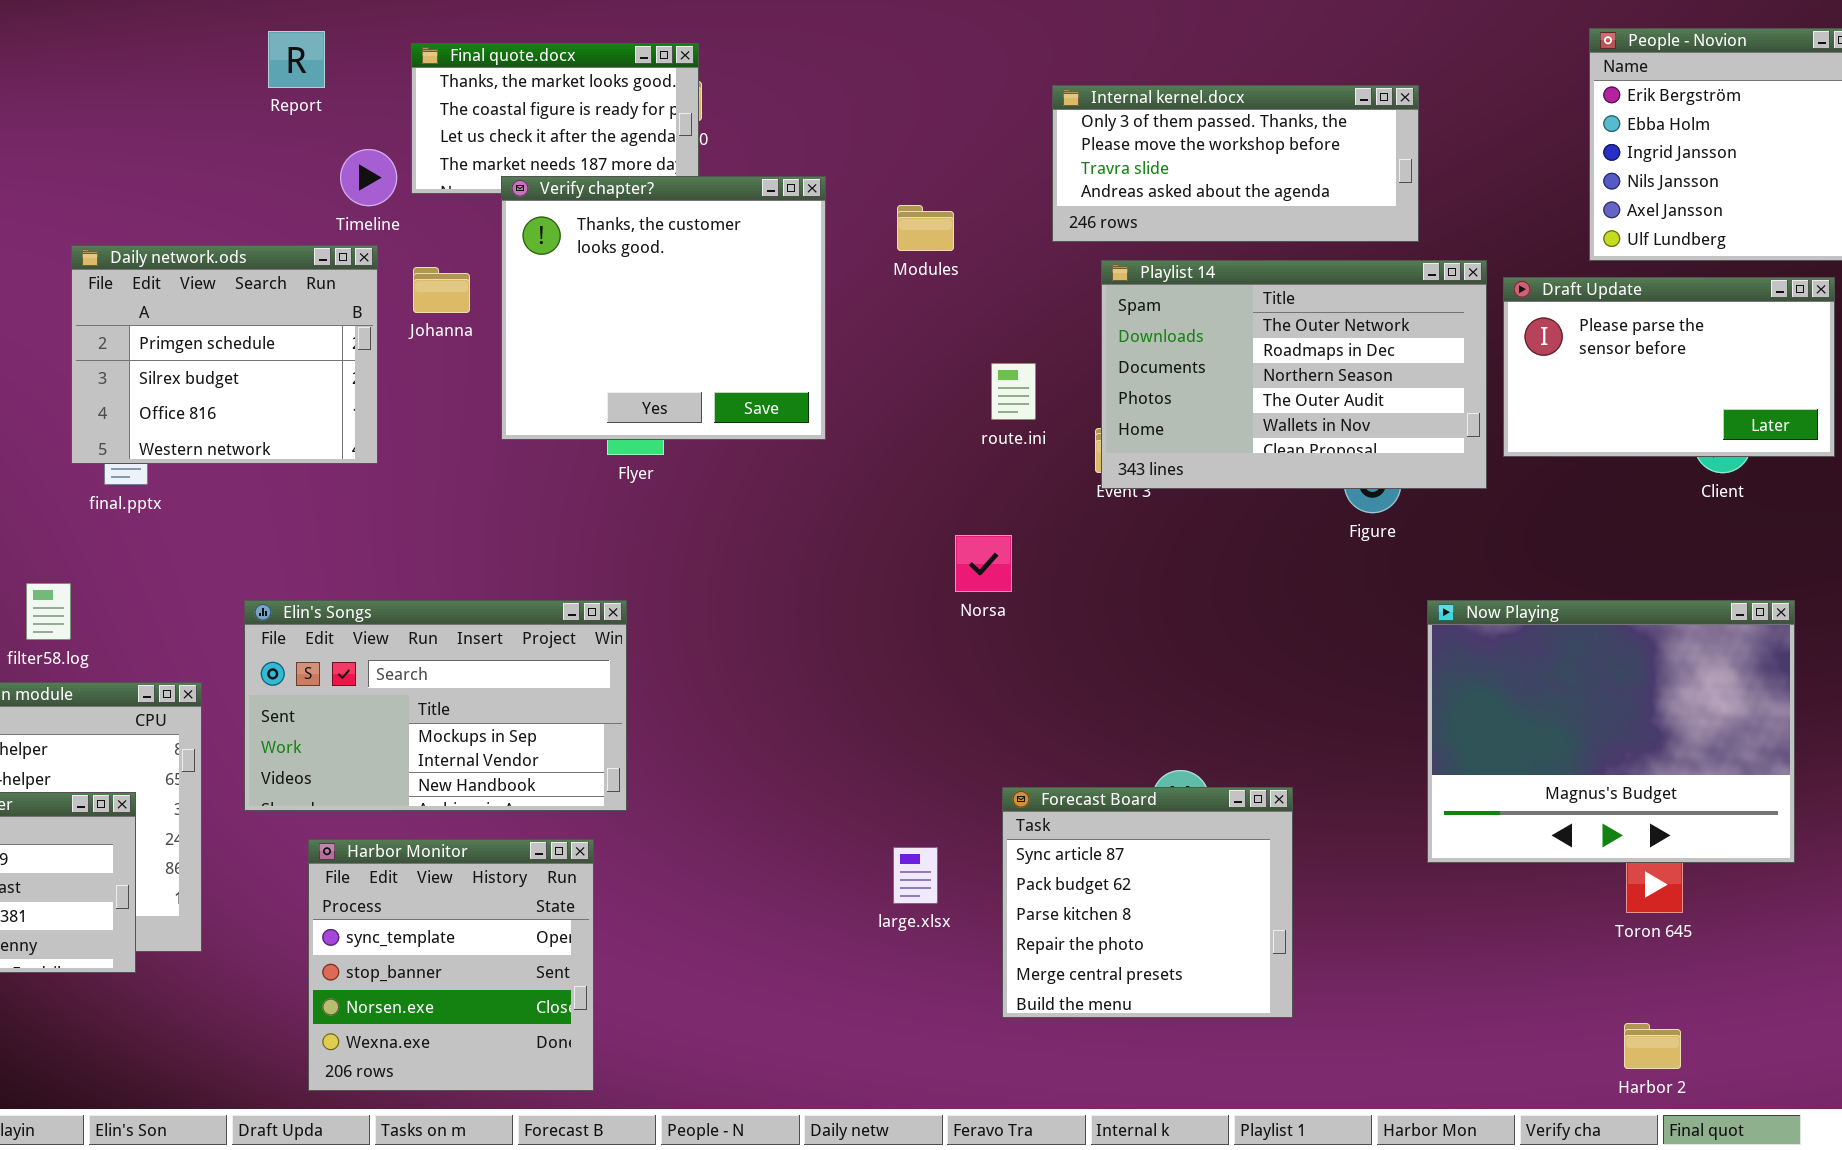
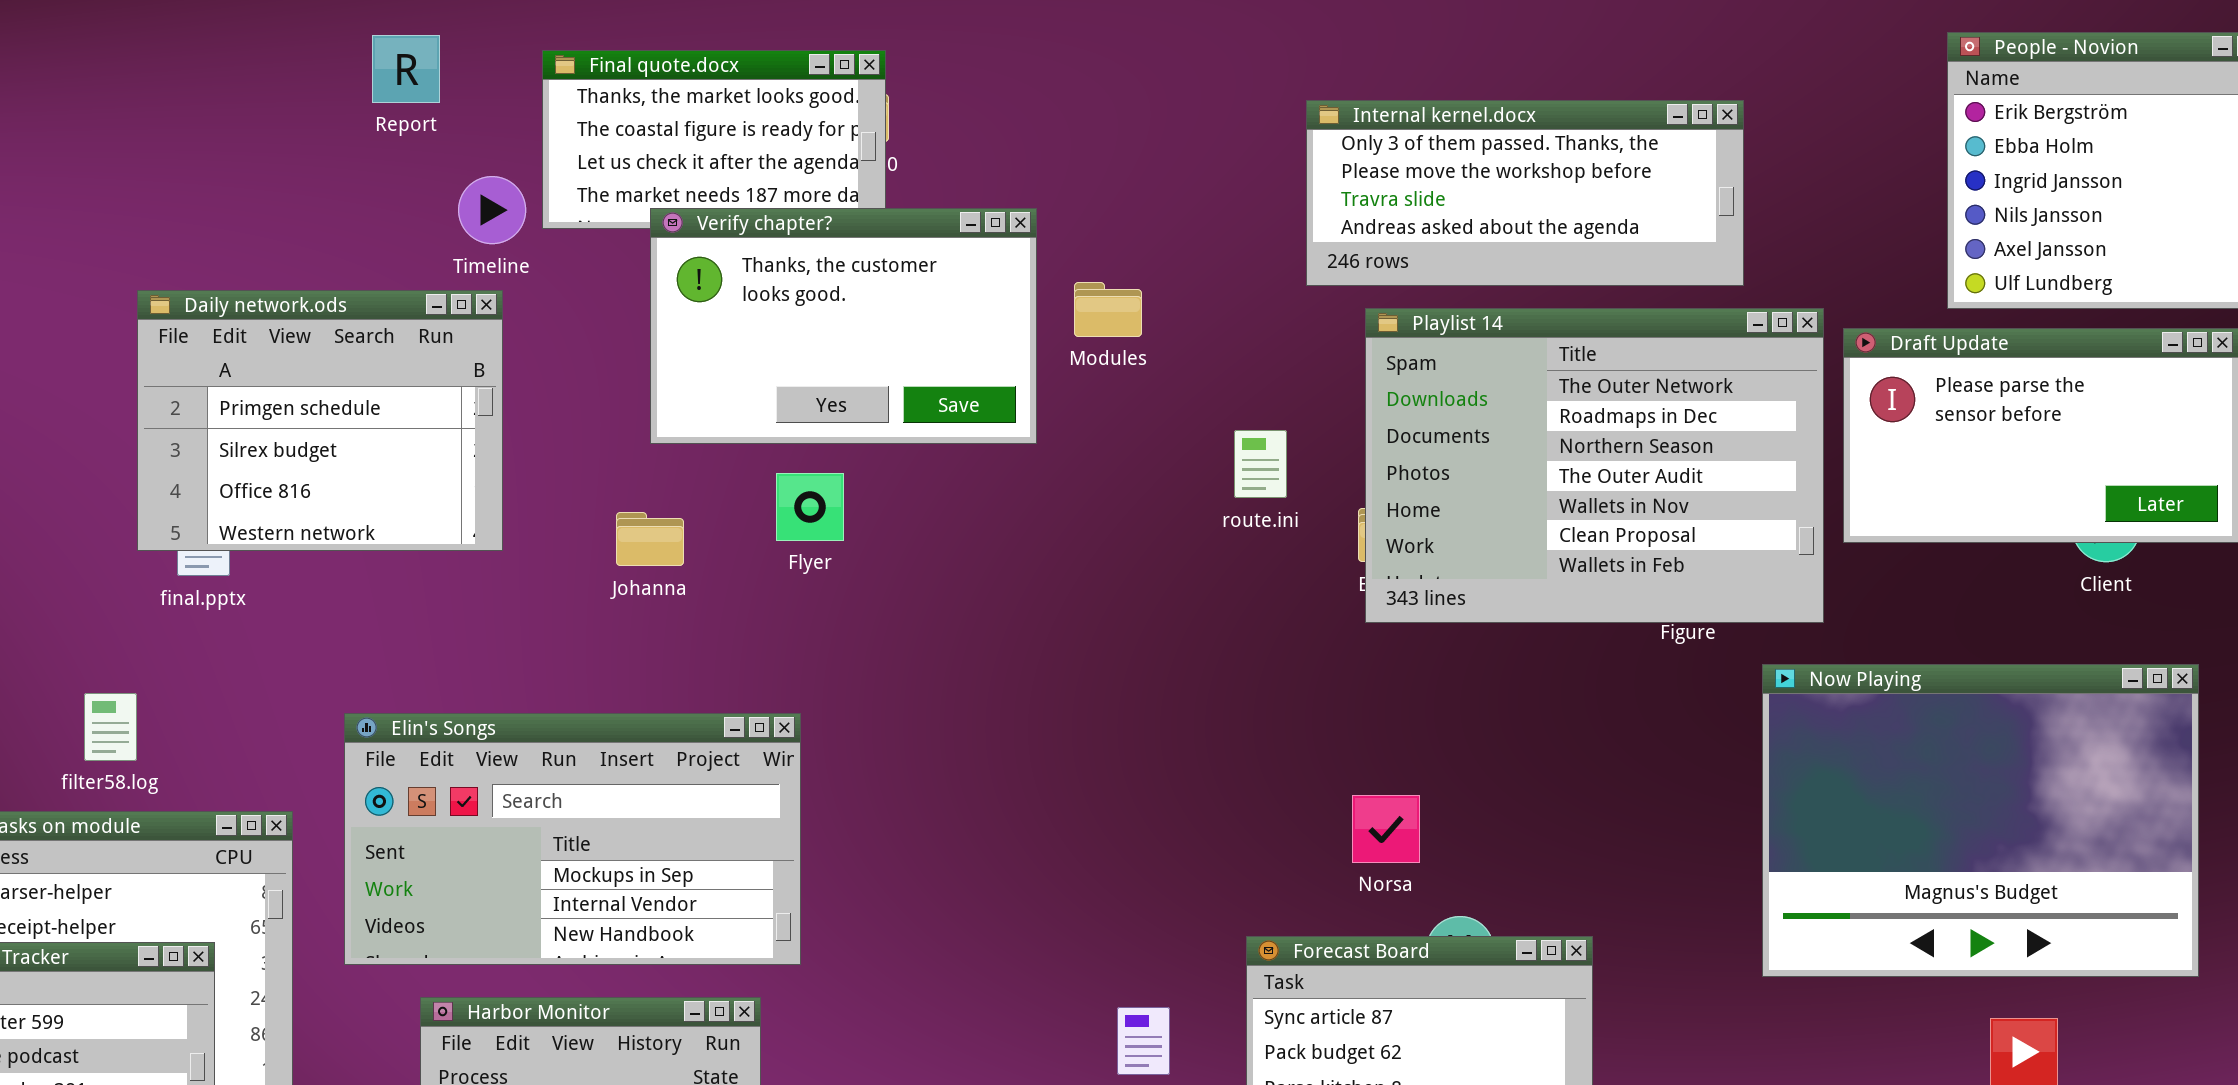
Verify chapter?: [501,176,826,440] -> [650,208,1037,444], resized
Modules: [897,205,954,251] -> [1074,282,1142,337], moved
Playlist 14: [1101,260,1487,489] -> [1365,308,1824,623], resized
Johanna: [413,267,470,313] -> [616,512,684,566], moved
Norsa: [955,535,1012,592] -> [1352,795,1420,863], moved
Now Playing: [1427,600,1795,863] -> [1762,664,2199,977], moved

